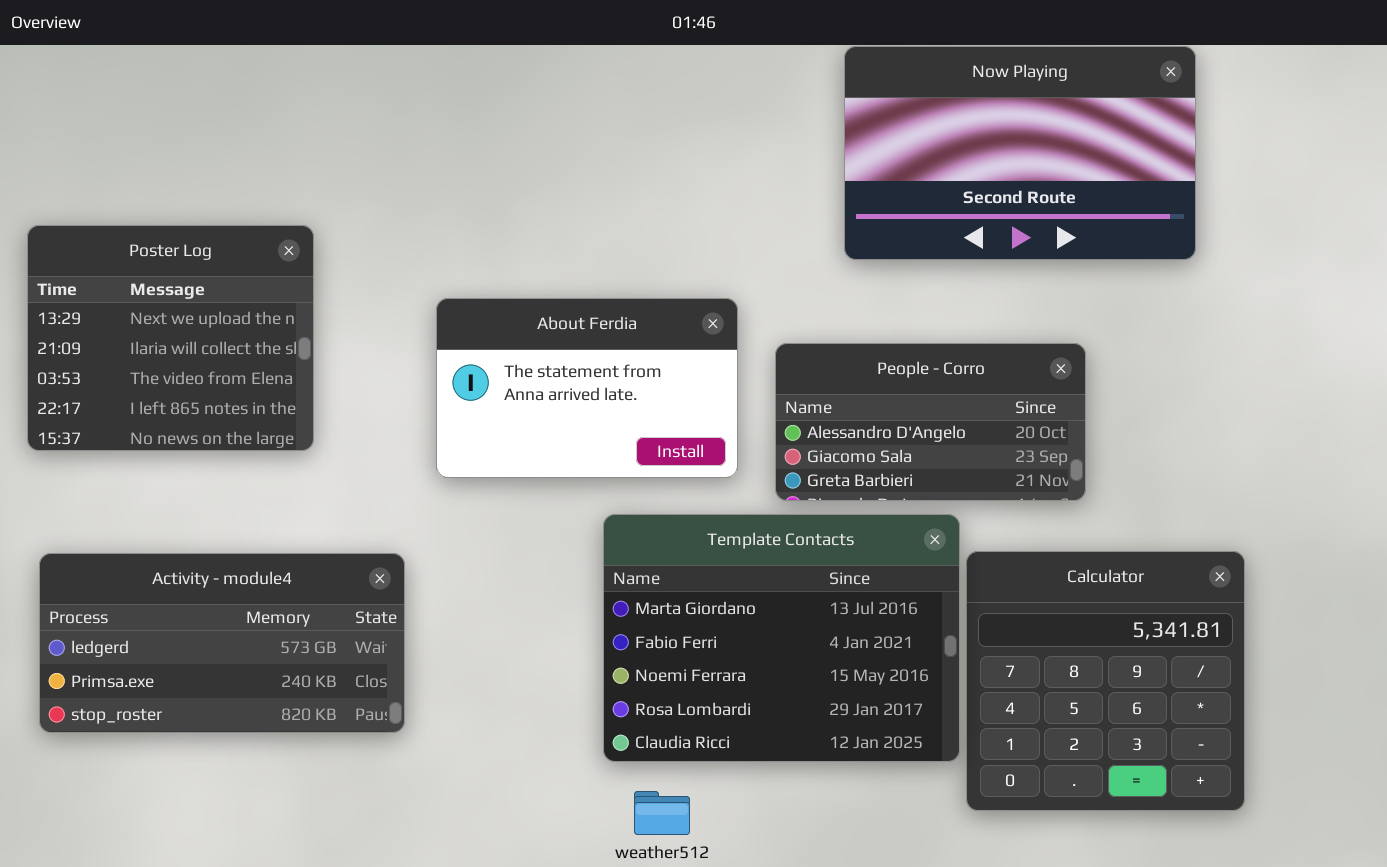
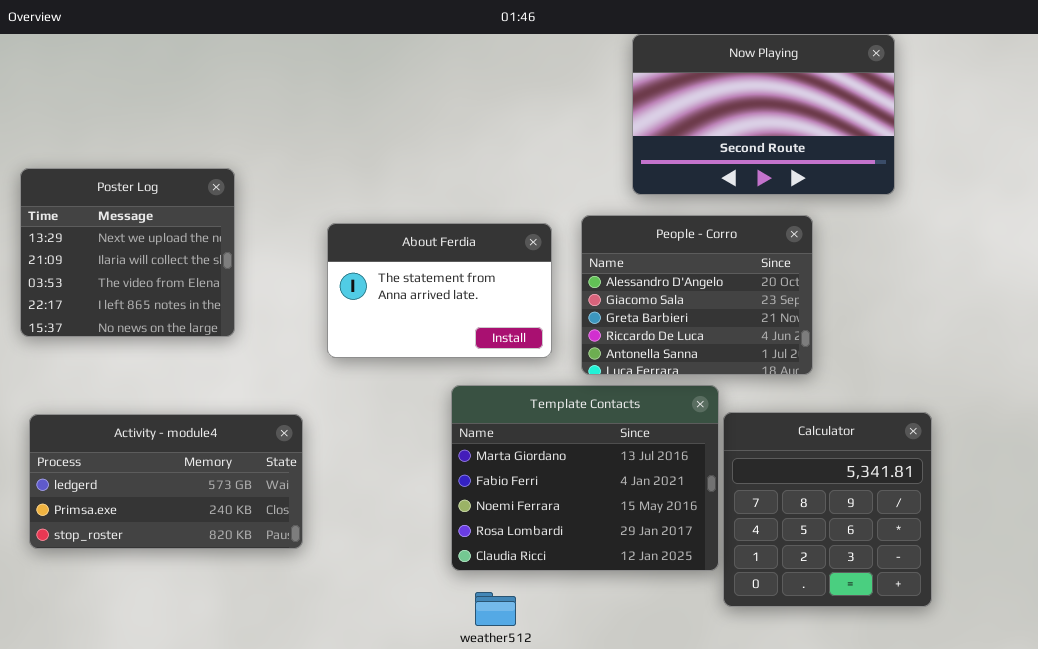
People - Corro: [775,343,1086,501] -> [581,215,813,375], resized

